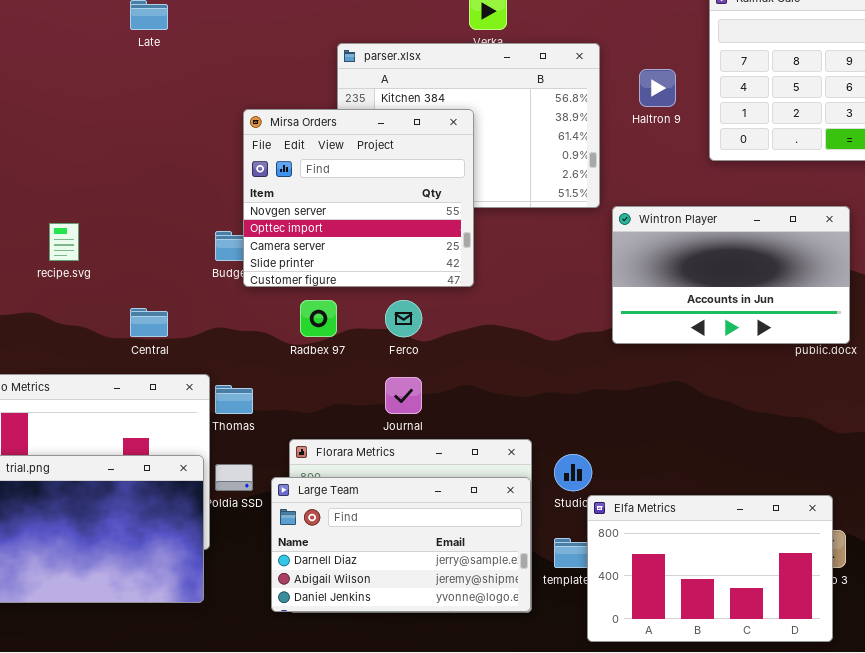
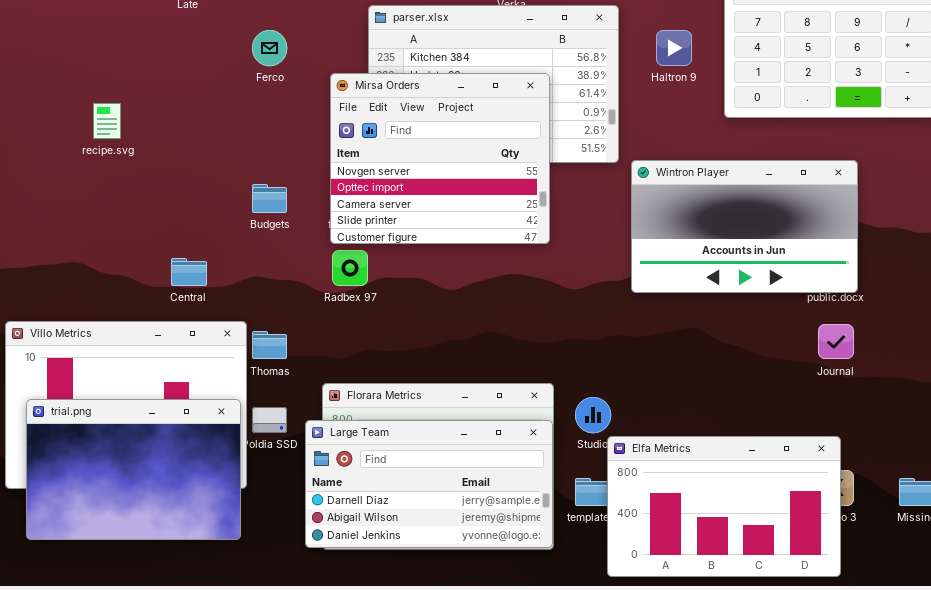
Mirsa Orders: [243,109,474,287] -> [330,73,550,244], moved
recipe.svg: [49,223,79,261] -> [93,103,121,139], moved
Ferco: [385,300,422,337] -> [252,30,287,66], moved
Journal: [385,377,422,414] -> [818,324,854,359], moved

